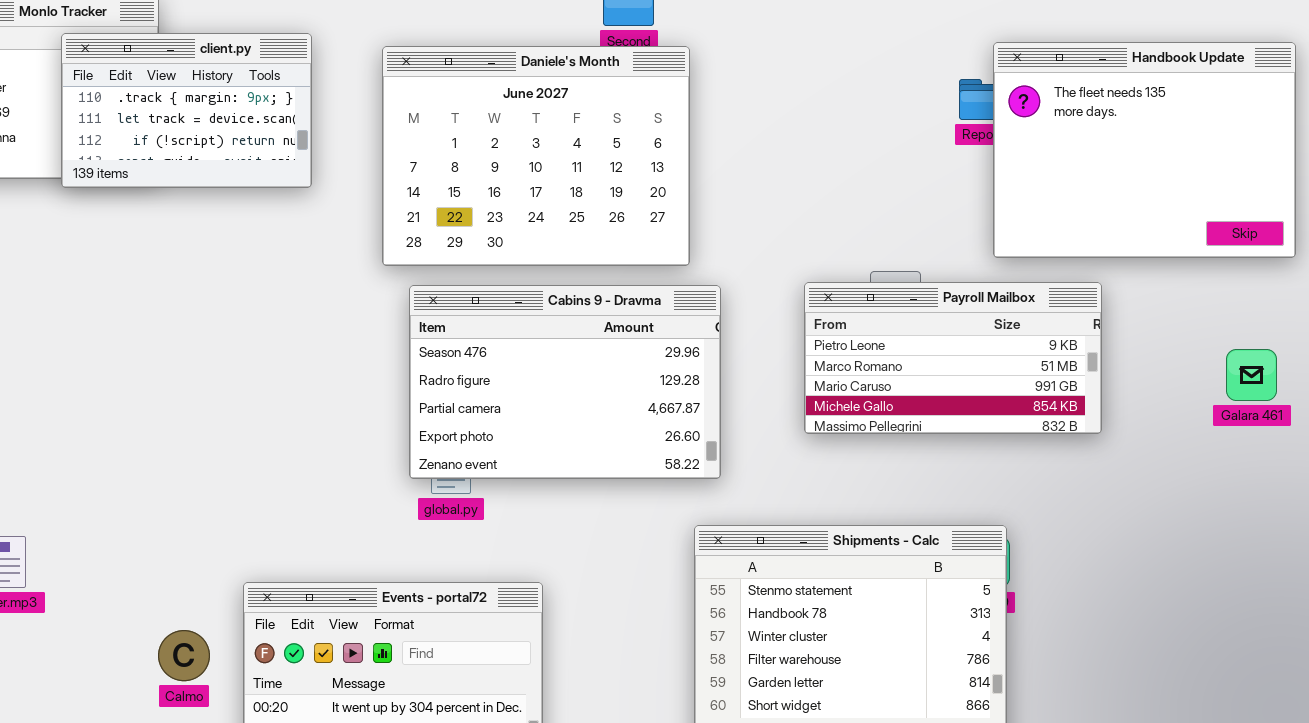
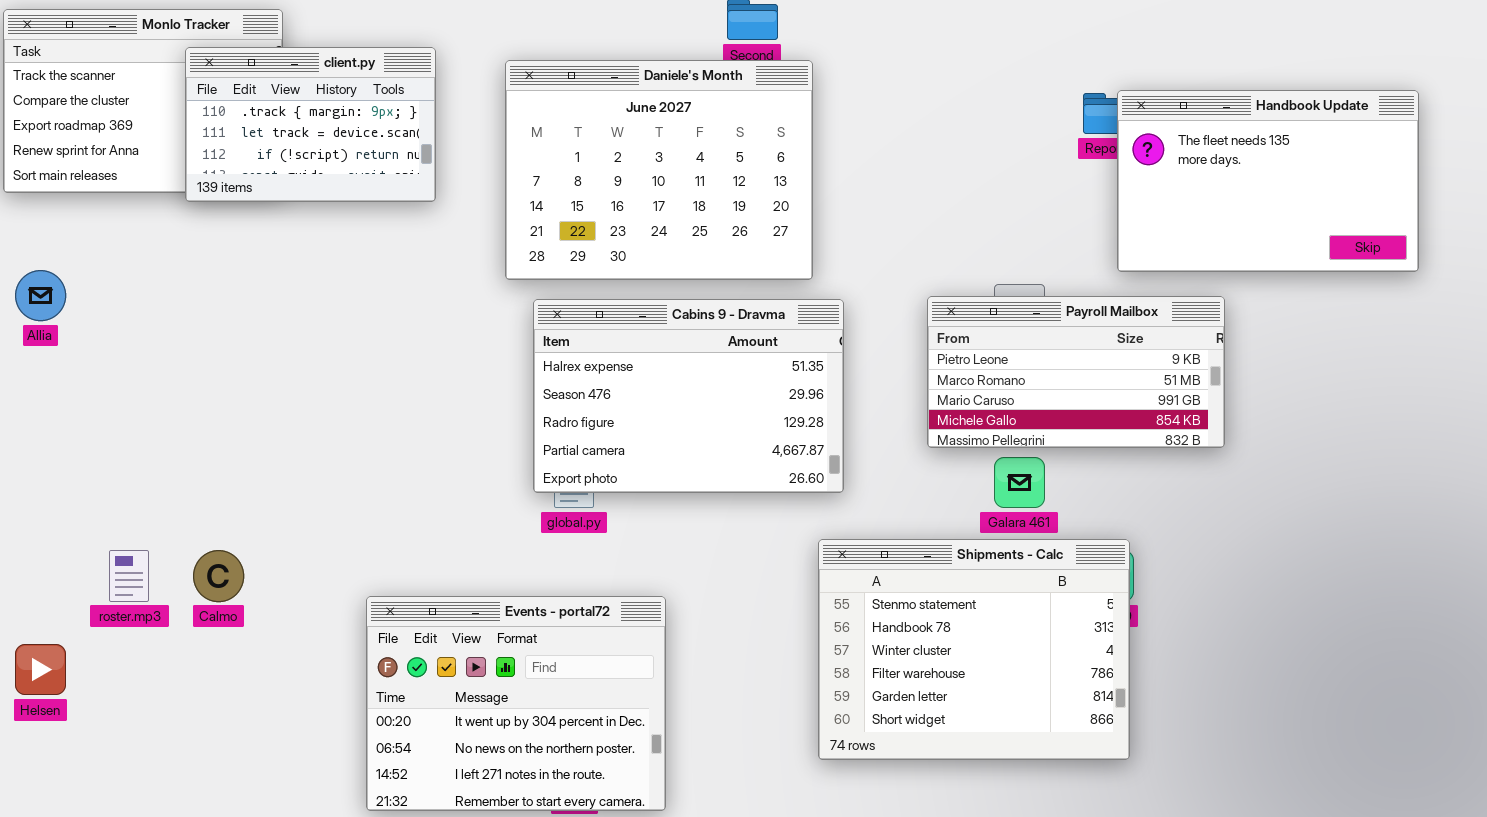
Handbook Update: [993,42,1296,258] -> [1117,90,1419,272], resized
Cabins 9 - Dravma: [409,285,721,479] -> [533,299,844,493], scrolled up 1 row
Galara 461: [1226,349,1277,401] -> [994,457,1045,508], moved
Calmo: [158,630,210,681] -> [193,550,244,602], moved

